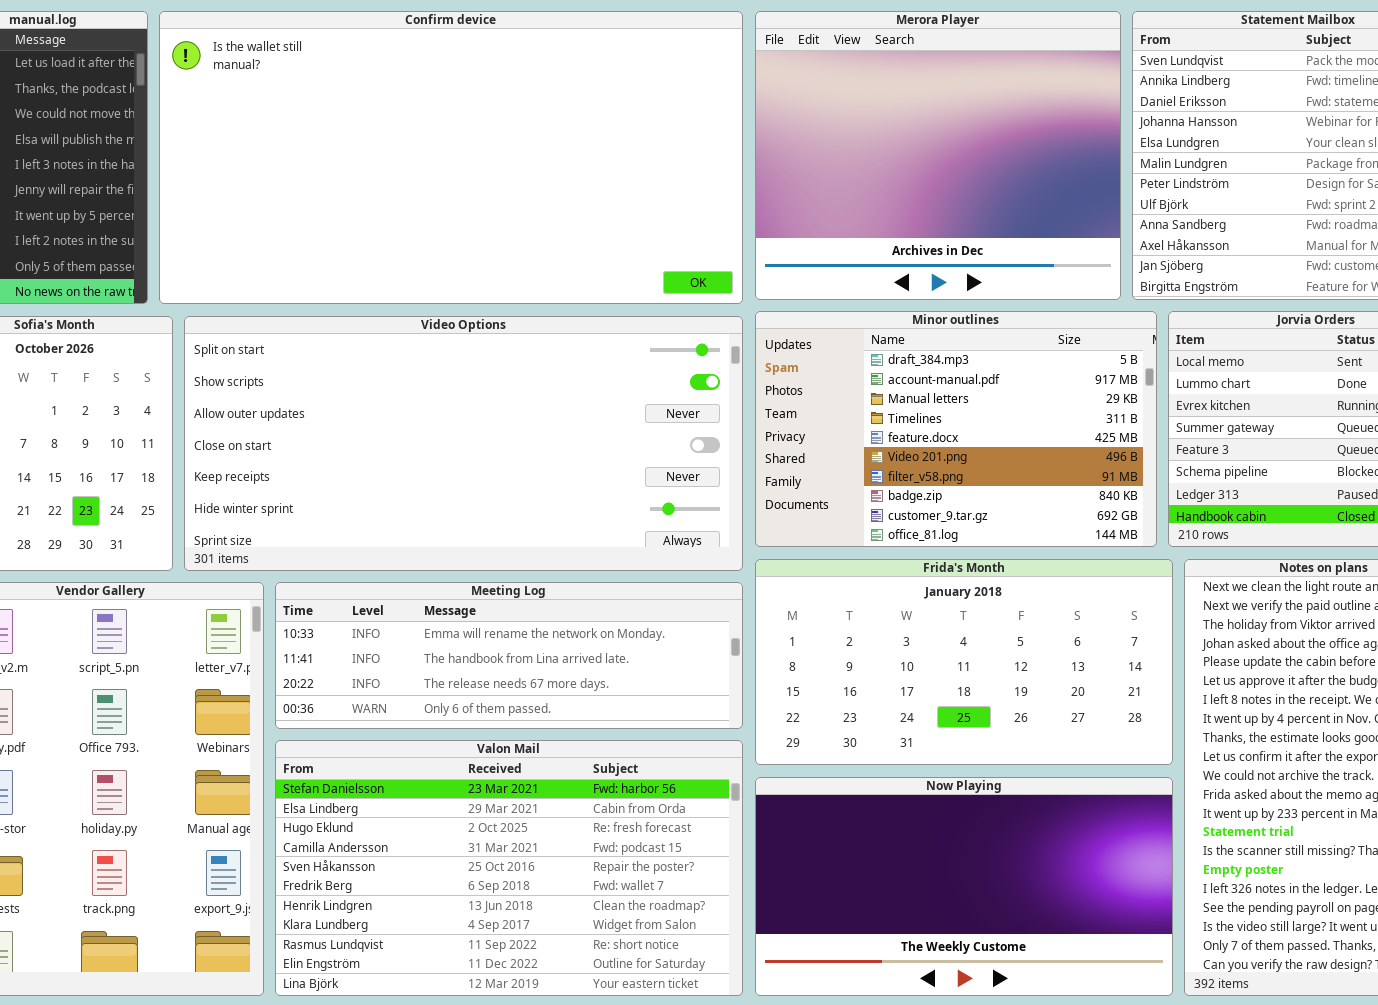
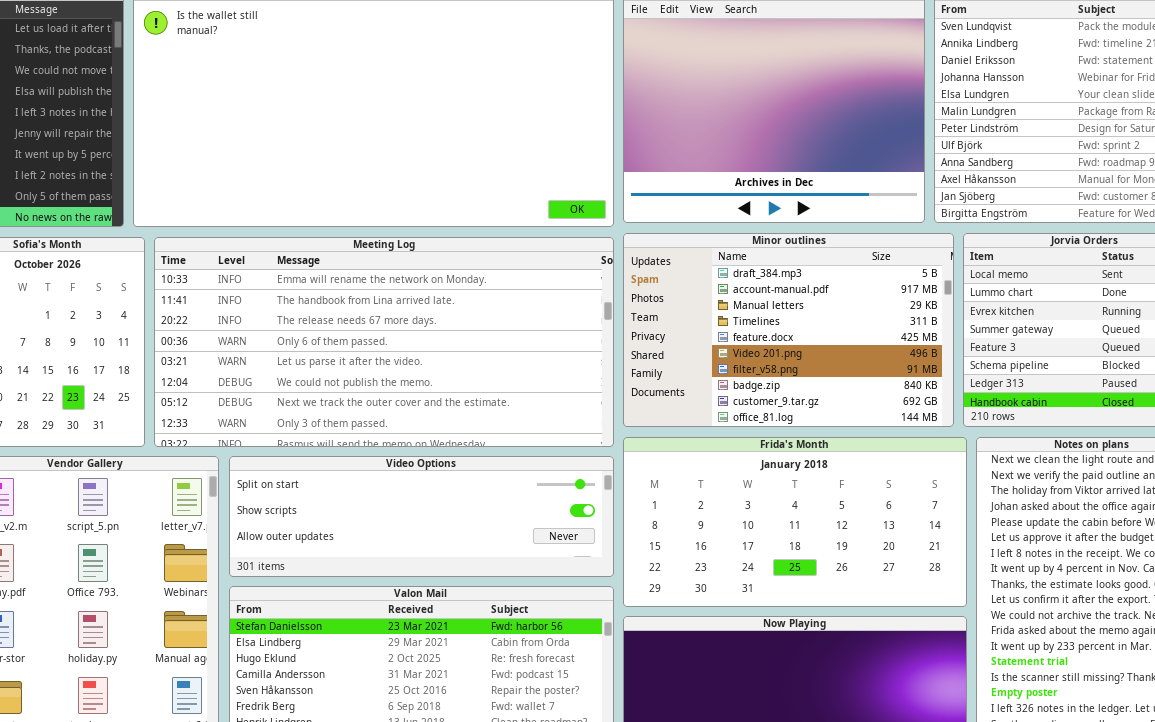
Video Options: [184,316,743,571] -> [229,456,614,577], moved, resized
Meeting Log: [275,582,743,729] -> [154,237,614,447], moved, resized

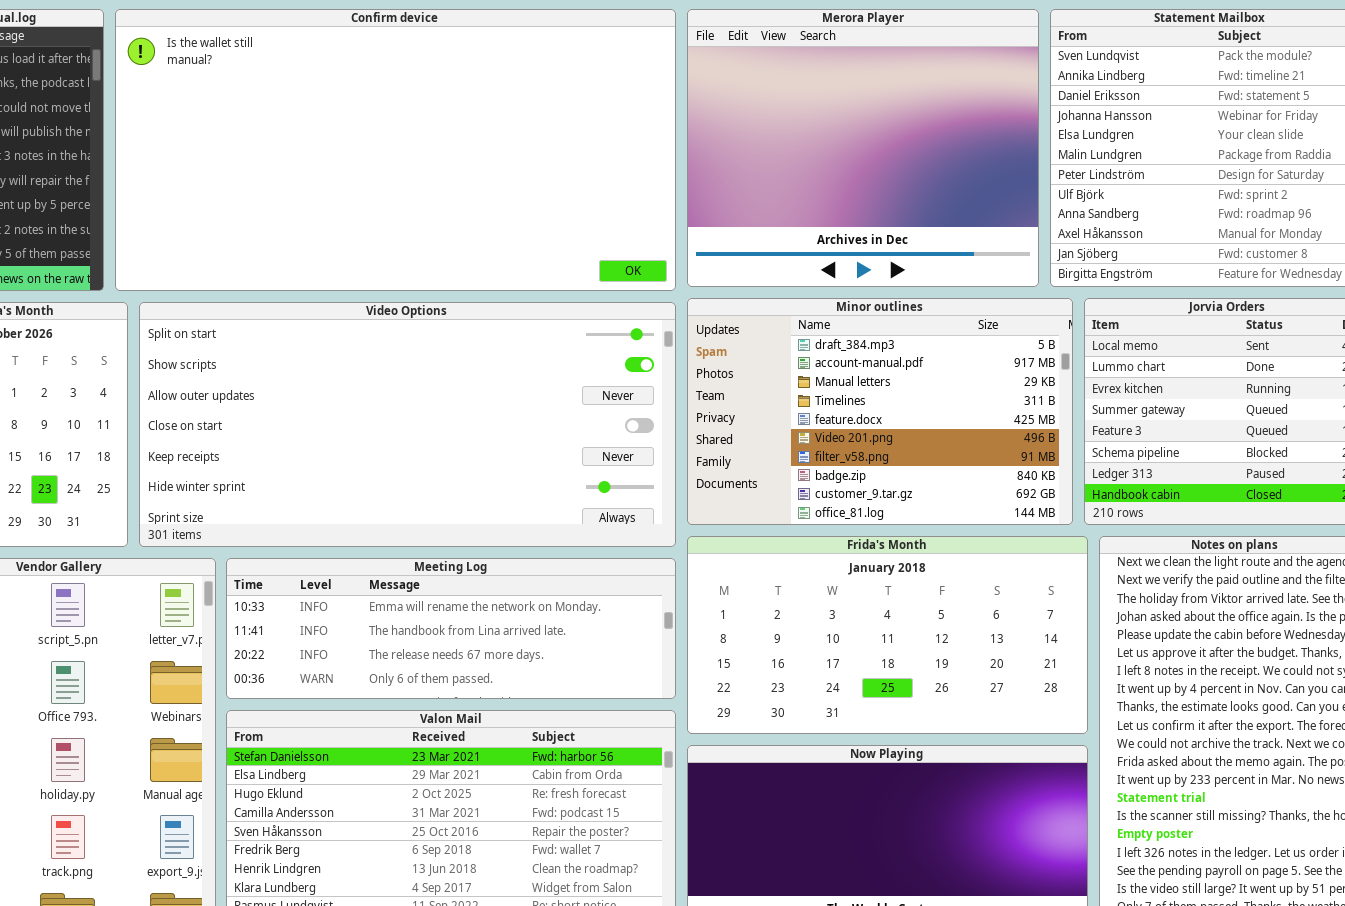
Meeting Log: [154,237,614,447] -> [226,558,676,699], moved, resized
Video Options: [229,456,614,577] -> [139,302,676,547], moved, resized

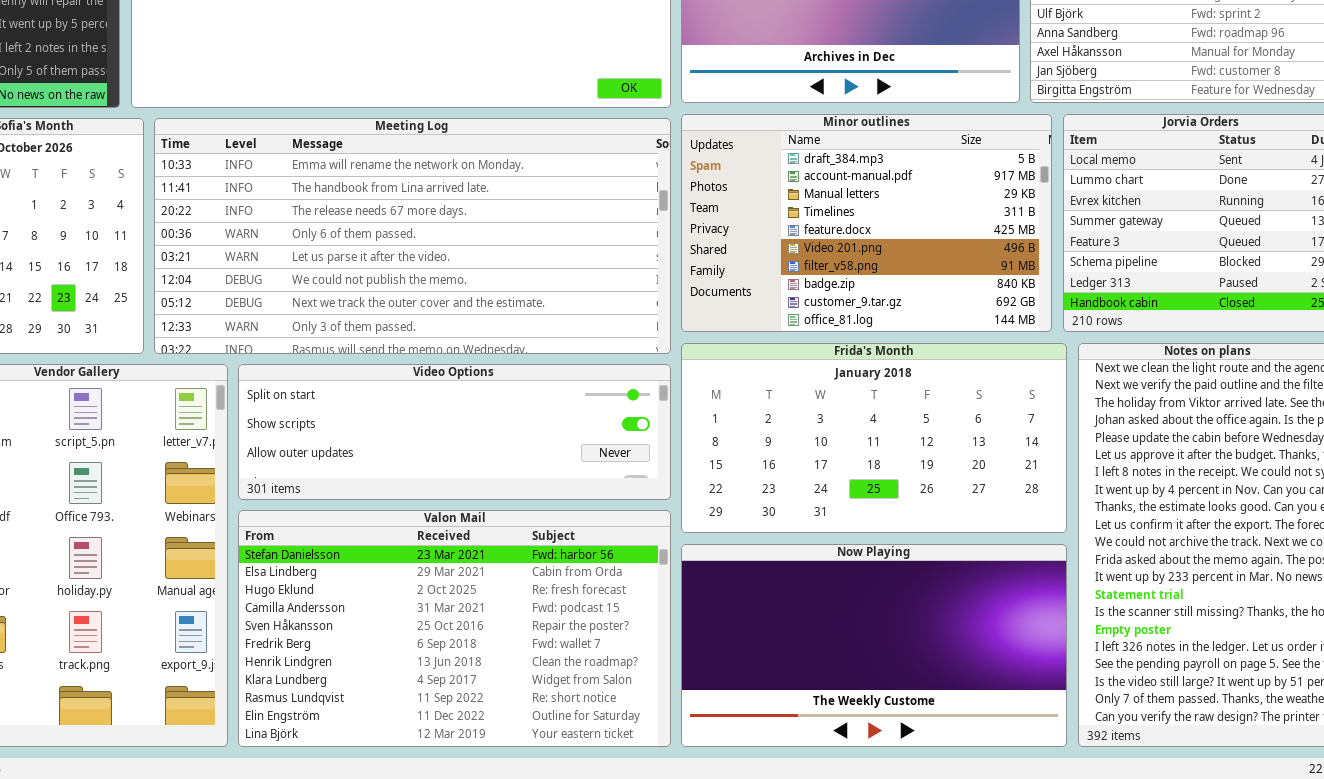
Video Options: [139,302,676,547] -> [238,364,671,500], moved, resized
Meeting Log: [226,558,676,699] -> [154,118,671,354], moved, resized

